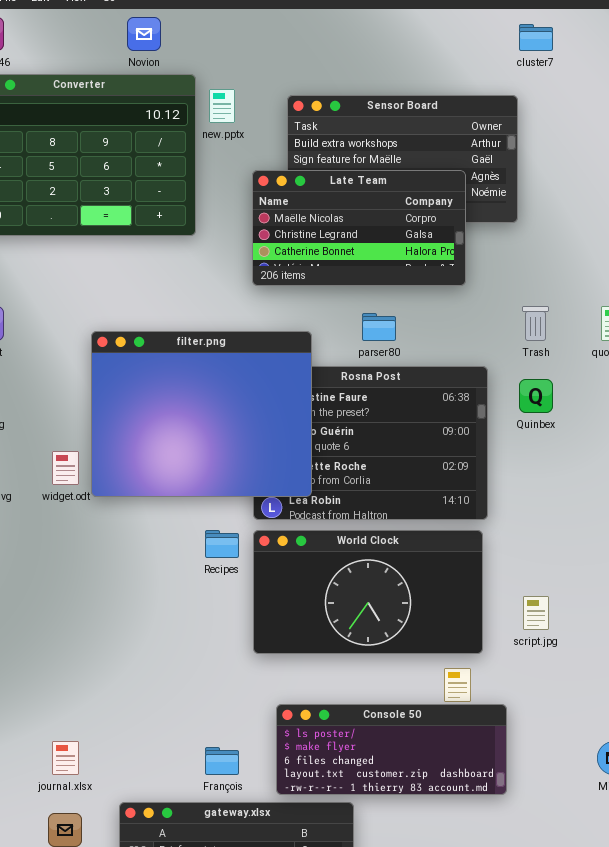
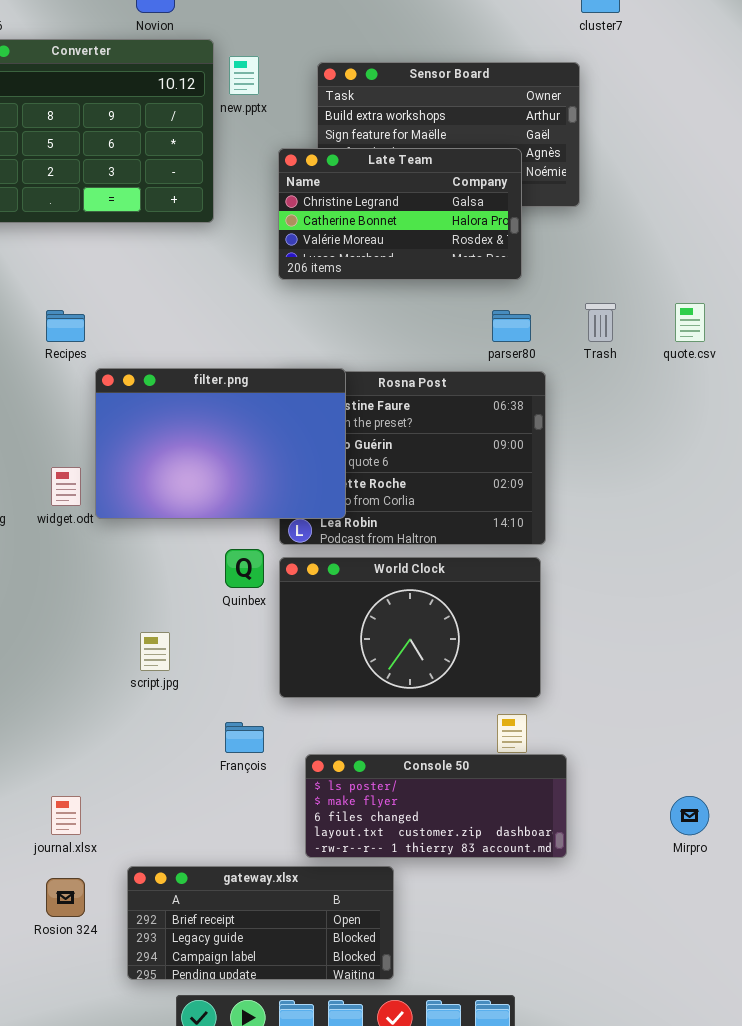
Late Team: [252,170,466,286] -> [278,148,522,280], scrolled down 1 row
parser80: [362,313,396,341] -> [492,310,531,342], moved
filter.png: [91,331,312,497] -> [95,368,346,519], resized
Quinbex: [519,379,553,413] -> [225,549,264,588], moved
Recipes: [205,530,239,558] -> [46,310,85,342], moved
script.jpg: [523,596,549,630] -> [140,632,170,671], moved
François: [205,747,239,775] -> [225,722,264,753], moved

